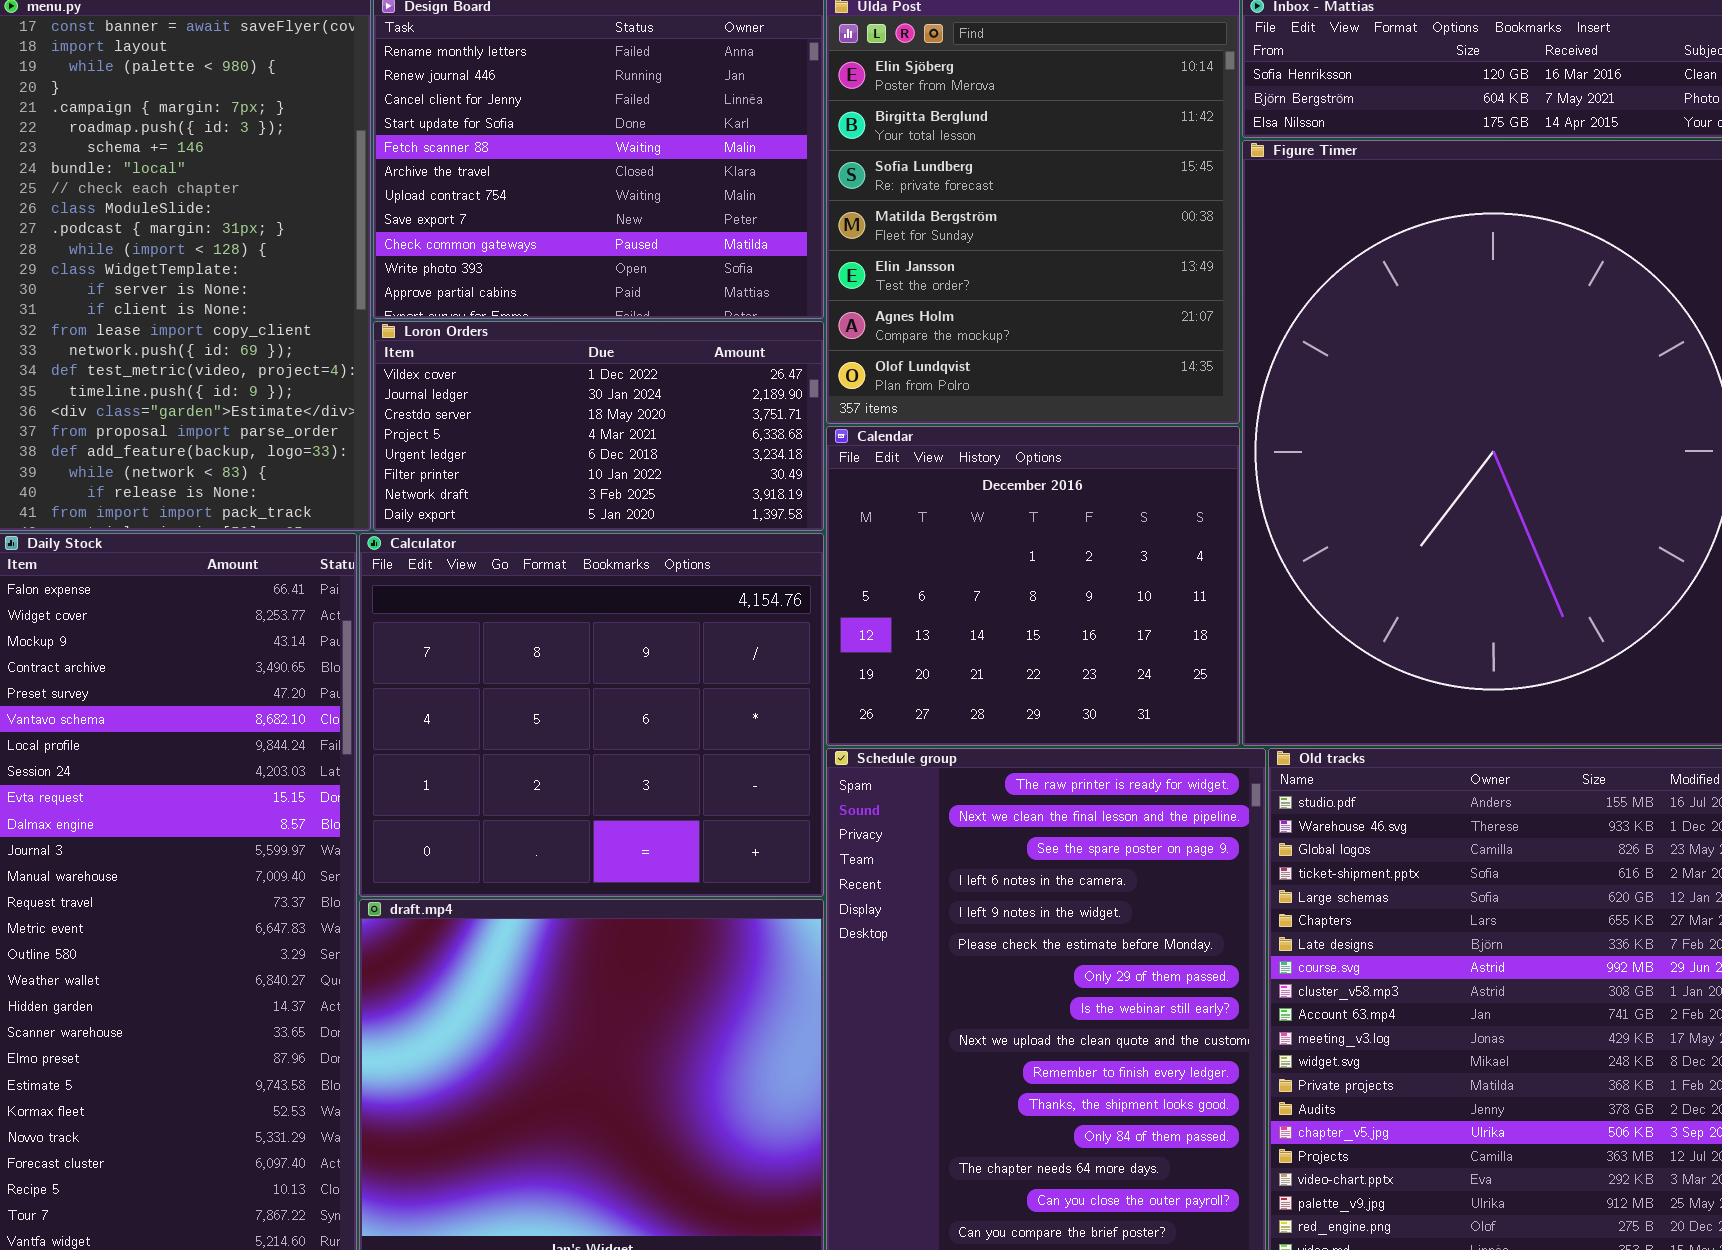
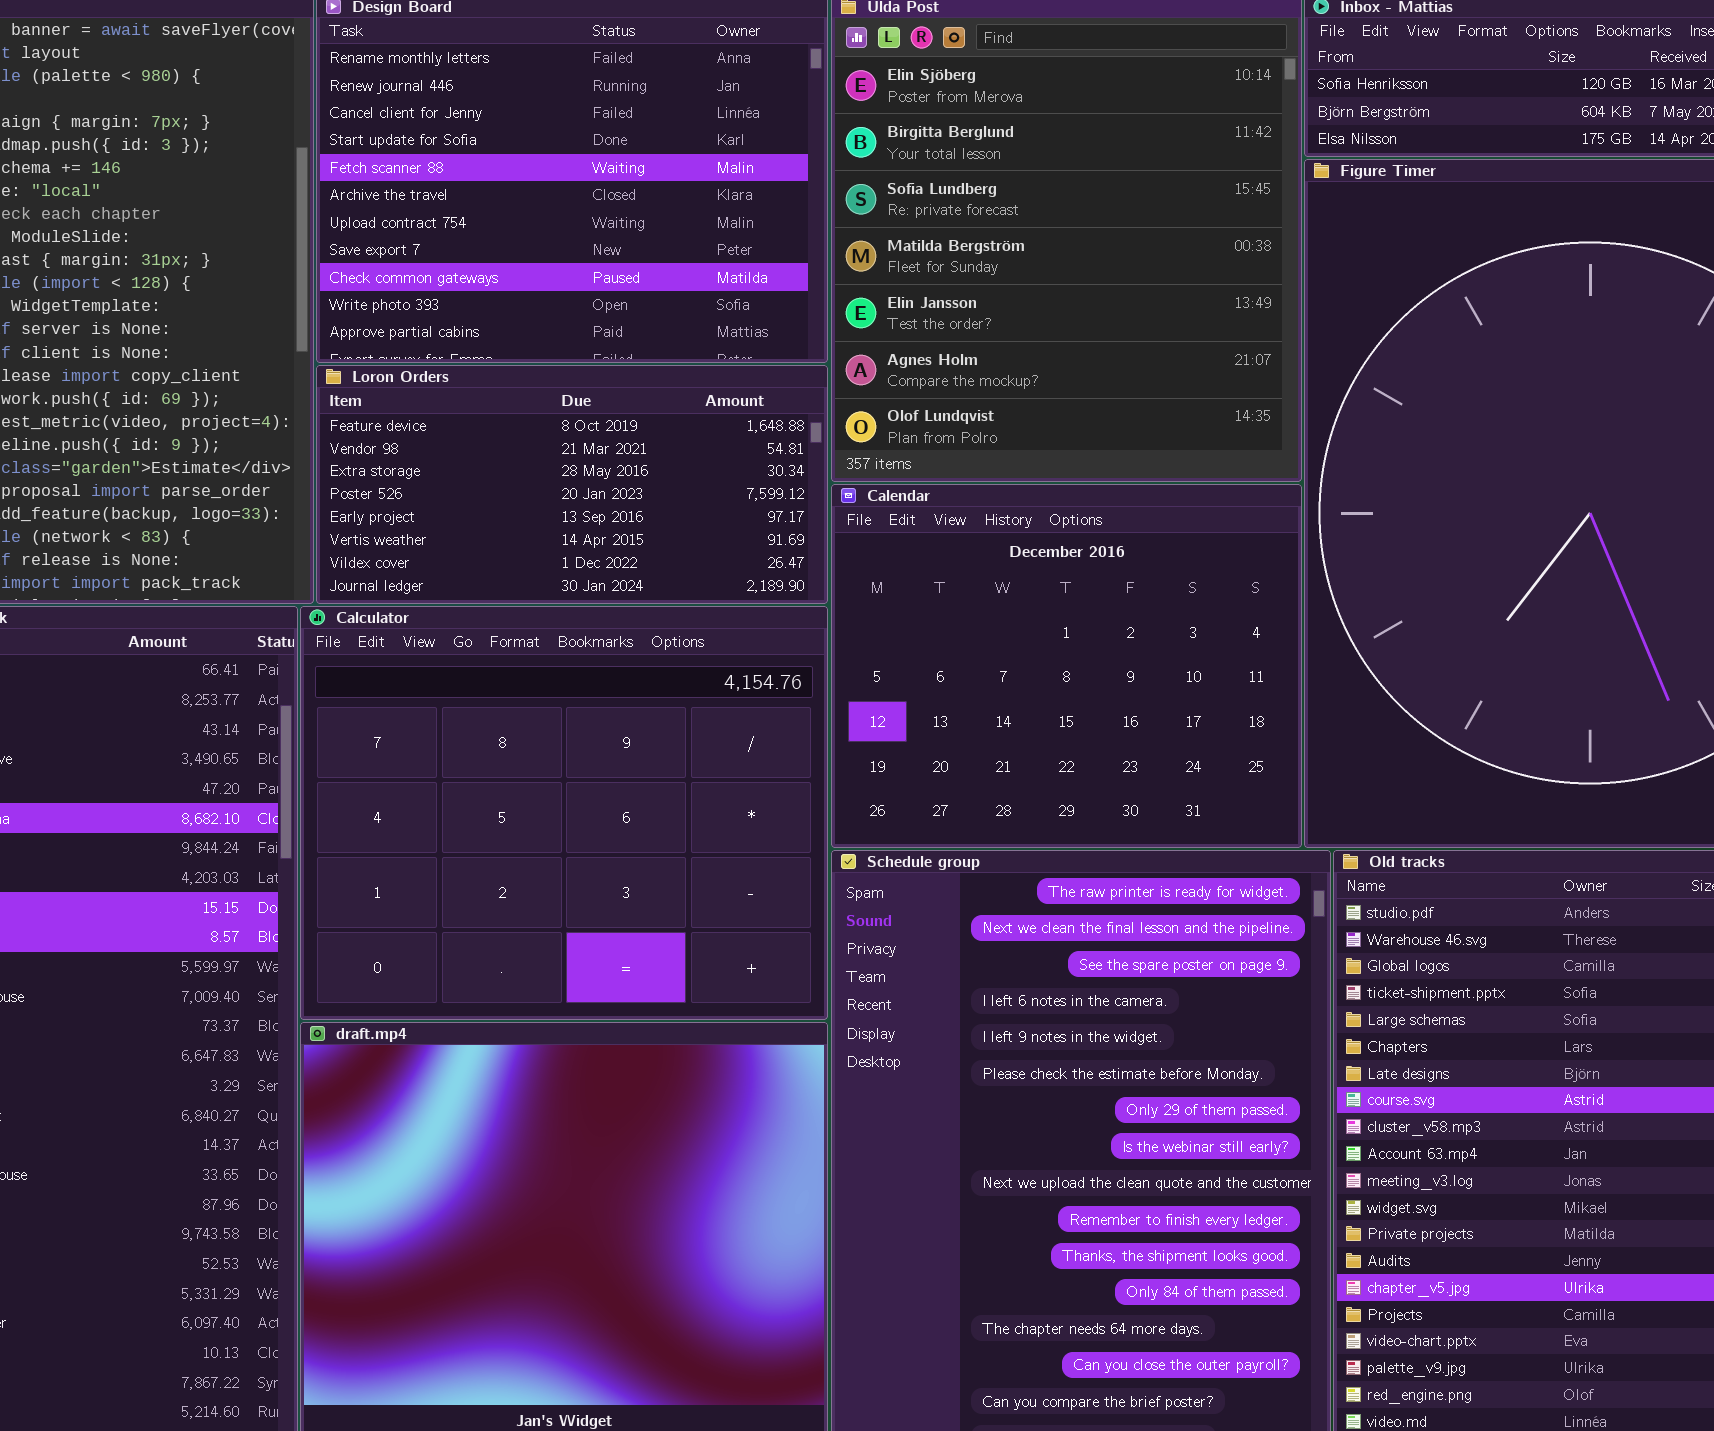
Loron Orders: [373,321,824,531] -> [316,365,828,604], scrolled up 6 rows

